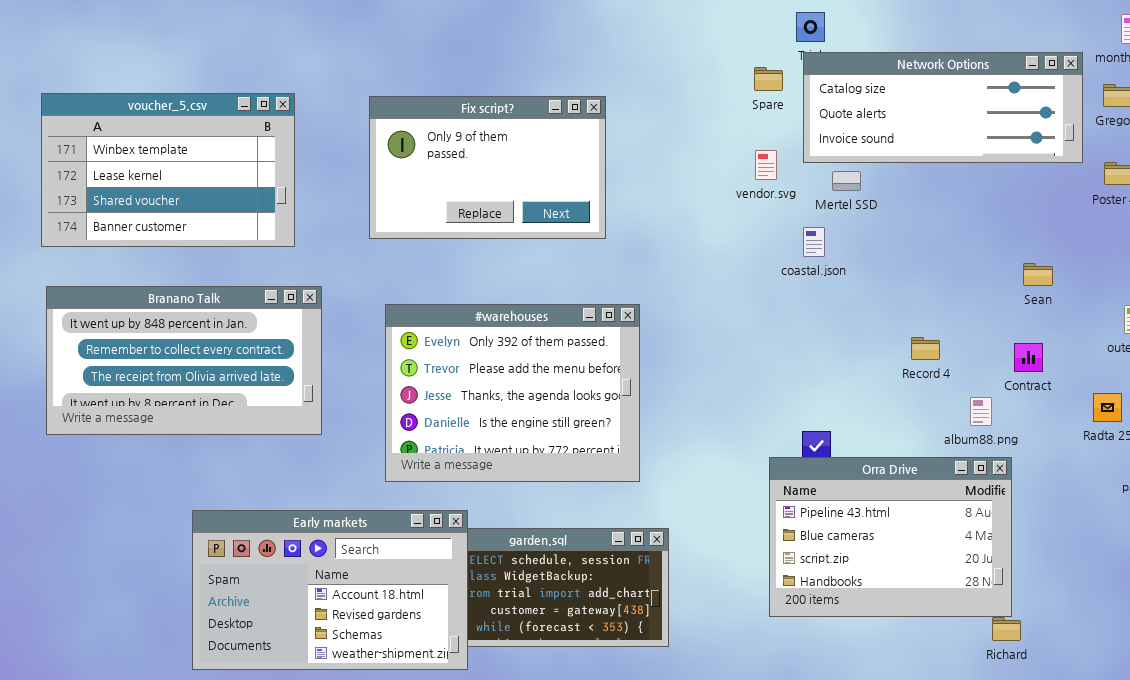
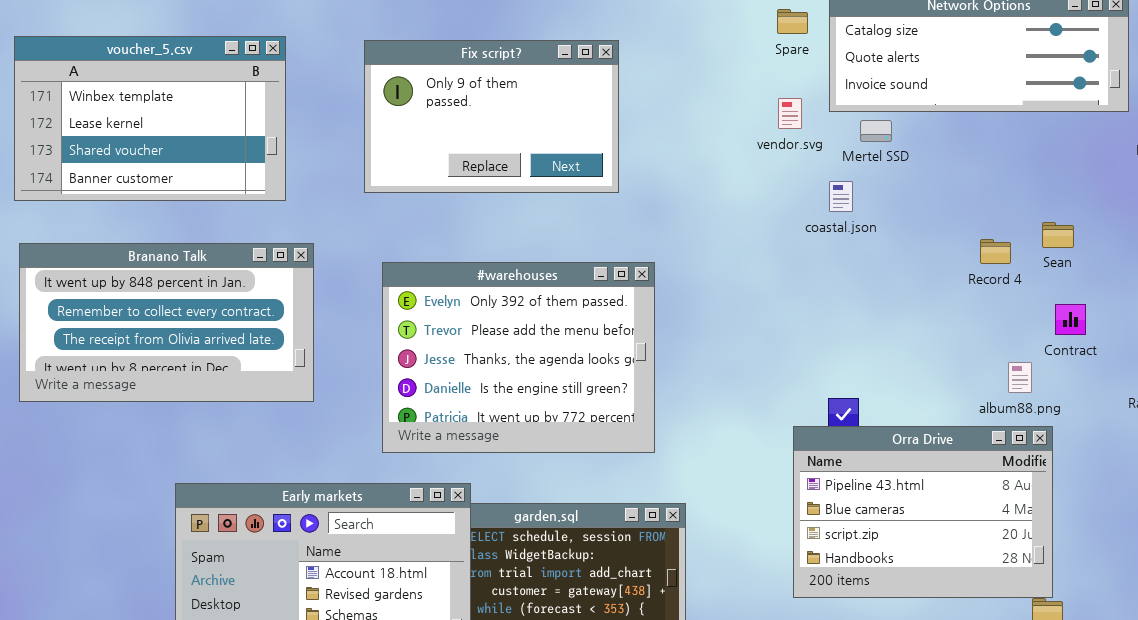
Sean: [1023,263,1053,286] -> [1042,222,1074,248], moved
Record 4: [911,337,940,360] -> [980,239,1011,264], moved

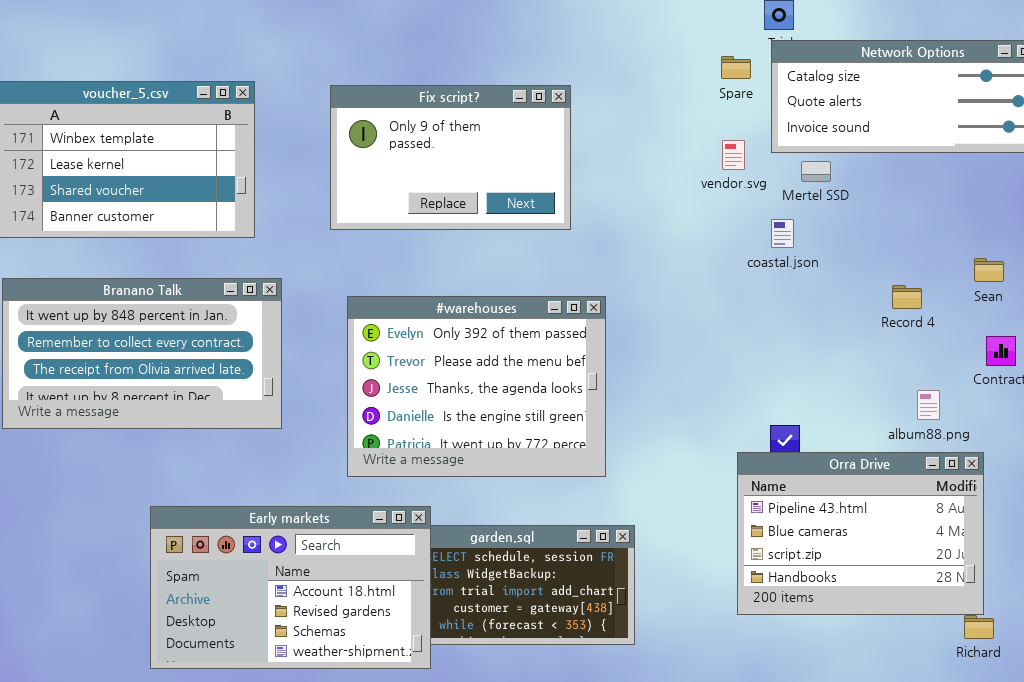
Record 4: [980,239,1011,264] -> [892,285,922,309], moved
album88.png: [1008,362,1032,393] -> [917,390,940,420], moved

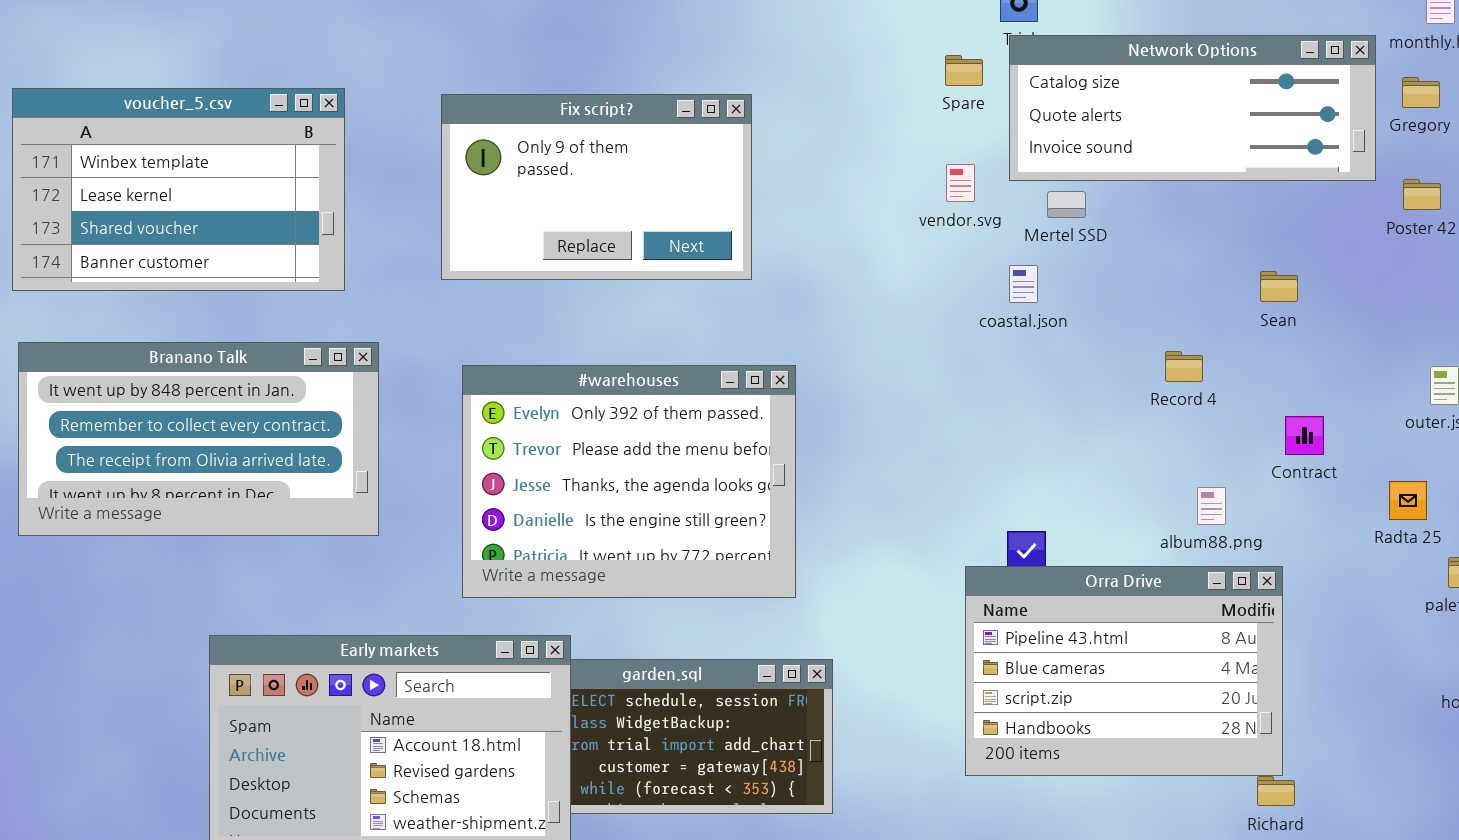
Sean: [974,258,1004,282] -> [1260,271,1298,302], moved

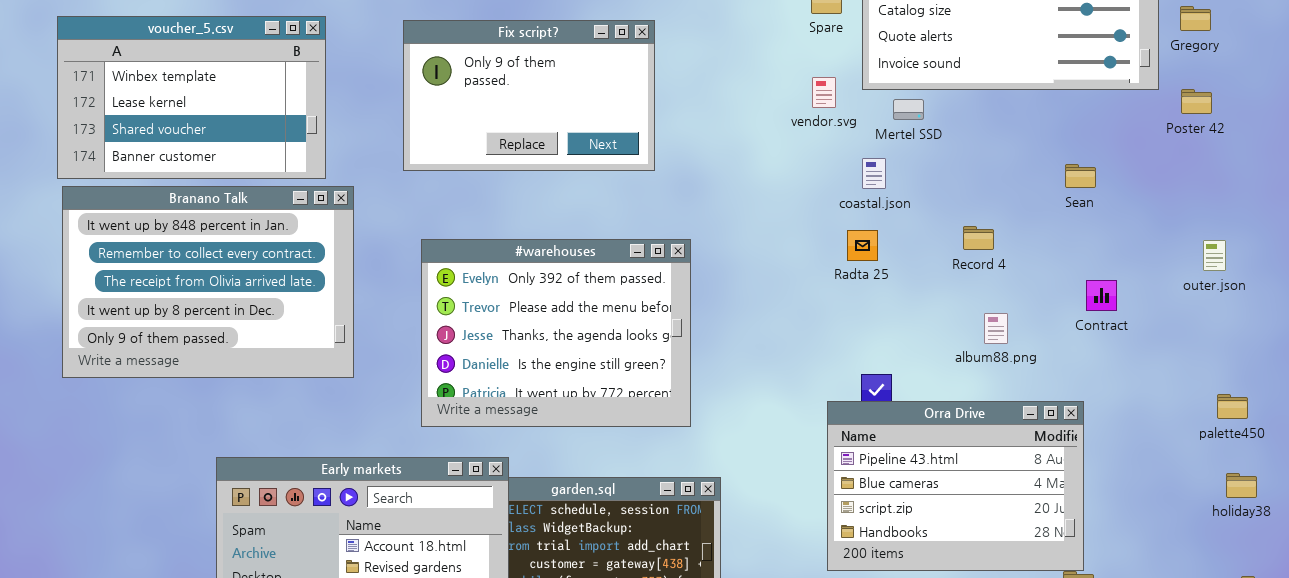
Branano Talk: [18,342,379,536] -> [62,186,354,378], resized
Record 4: [1165,351,1203,382] -> [963,226,994,250], moved
Radta 25: [1389,481,1427,520] -> [847,230,878,261], moved
album88.png: [1197,487,1226,525] -> [984,313,1008,344], moved

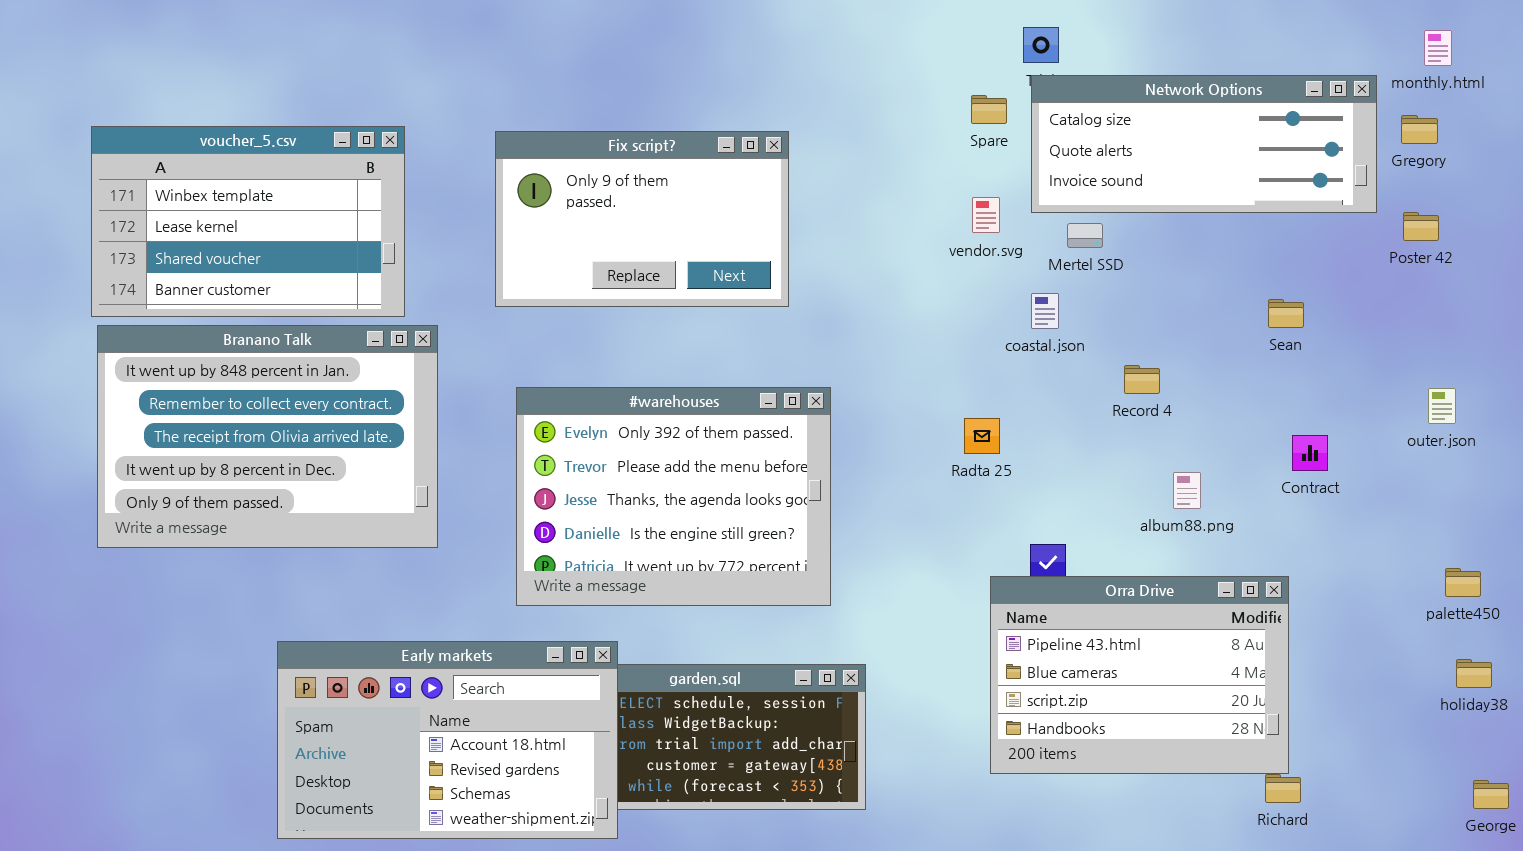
Record 4: [963,226,994,250] -> [1124,365,1160,394], moved
Radta 25: [847,230,878,261] -> [964,418,1000,454], moved

